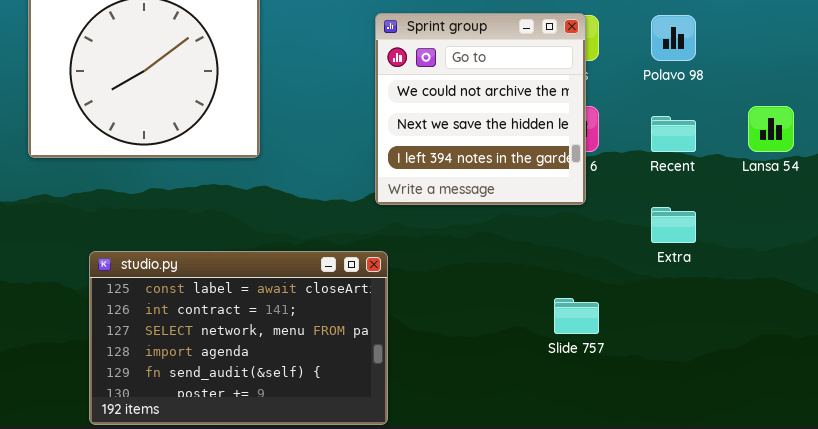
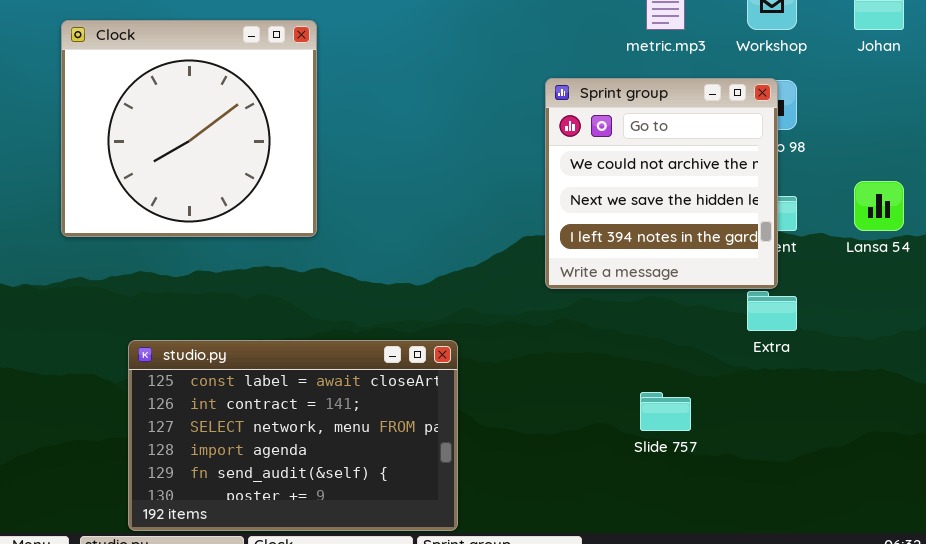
Sprint group: [375,13,586,205] -> [545,78,778,289], moved

